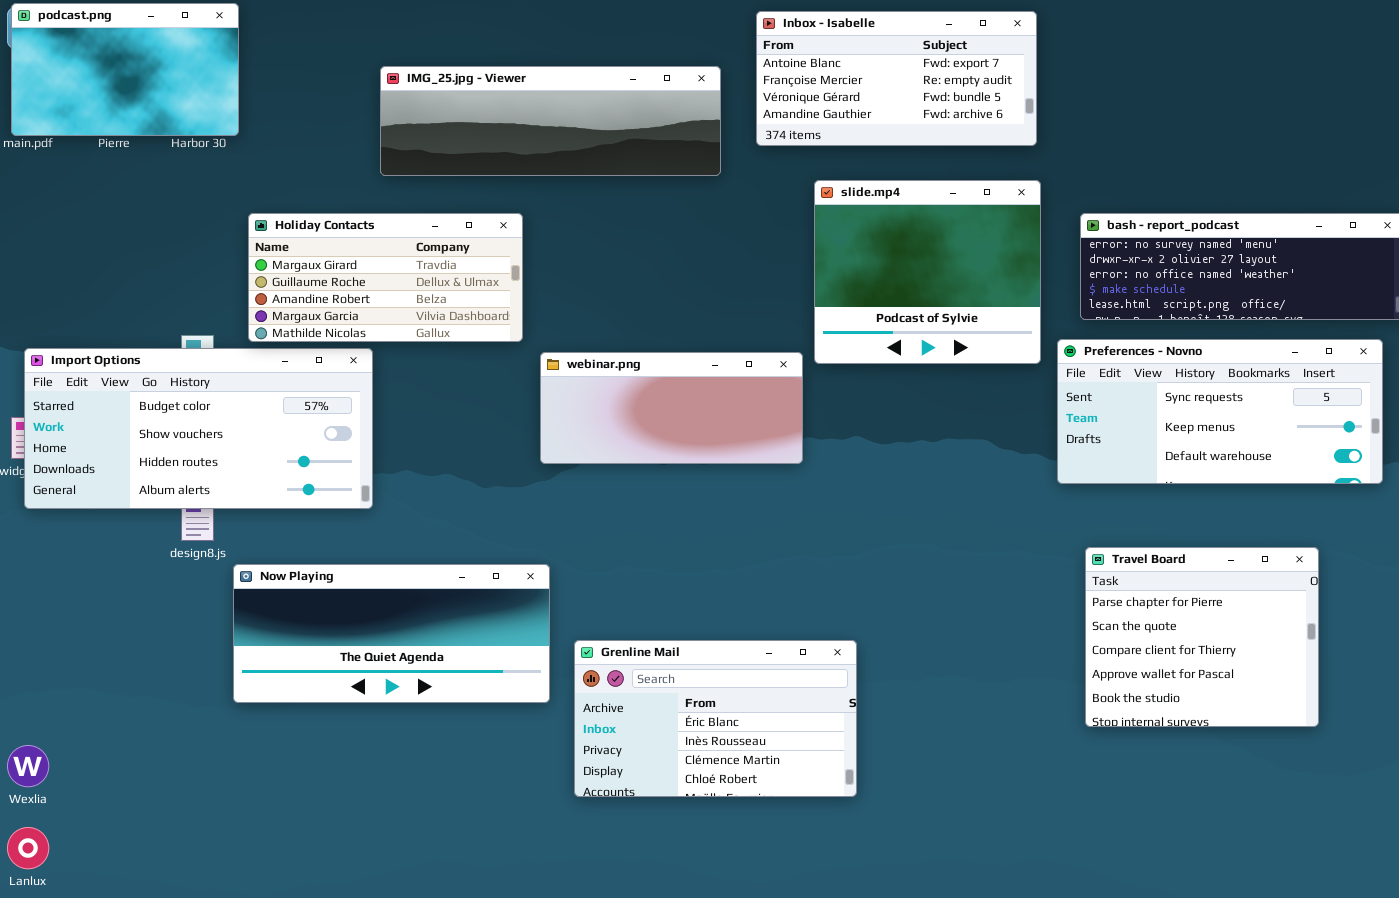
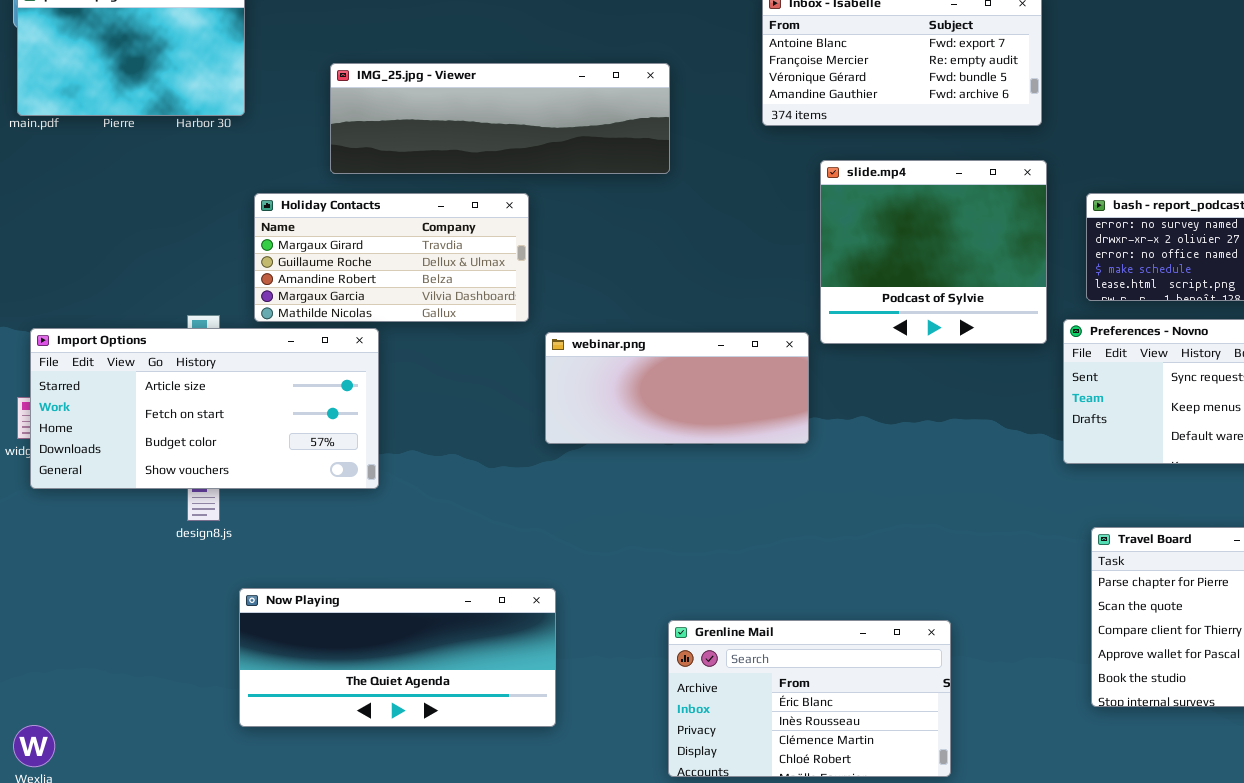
IMG_25.jpg - Viewer: [380,66,721,176] -> [330,63,670,174], moved
Import Options: [24,348,373,509] -> [30,328,379,489], scrolled up 2 rows
Now Playing: [233,564,550,703] -> [239,588,556,727], moved
Grenline Mail: [574,640,857,797] -> [668,620,951,777], moved

